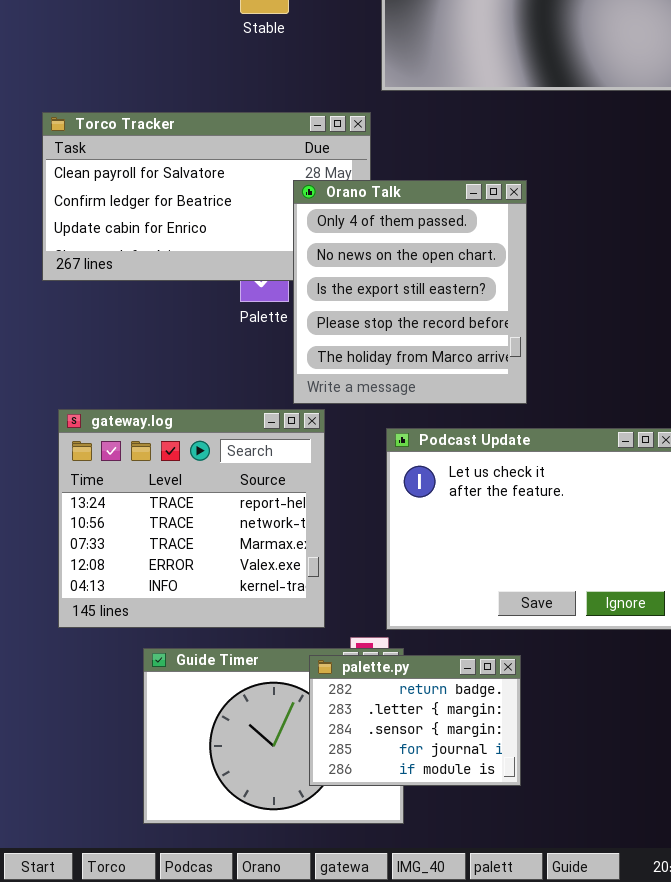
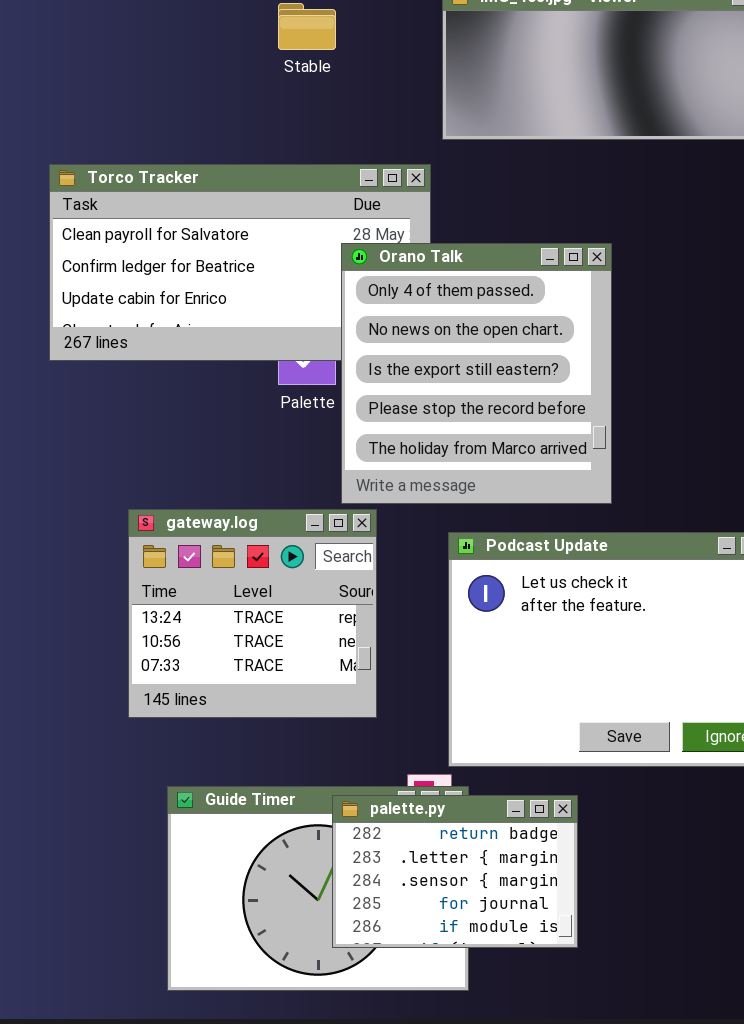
gateway.log: [58,409,325,628] -> [128,509,377,718], resized
palette.py: [309,655,521,786] -> [332,795,578,948], moved

